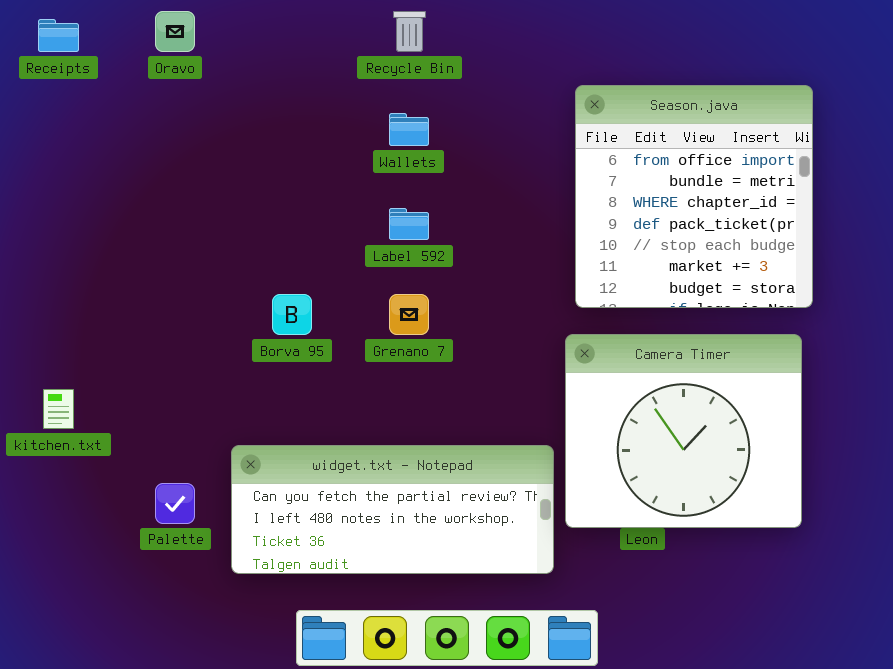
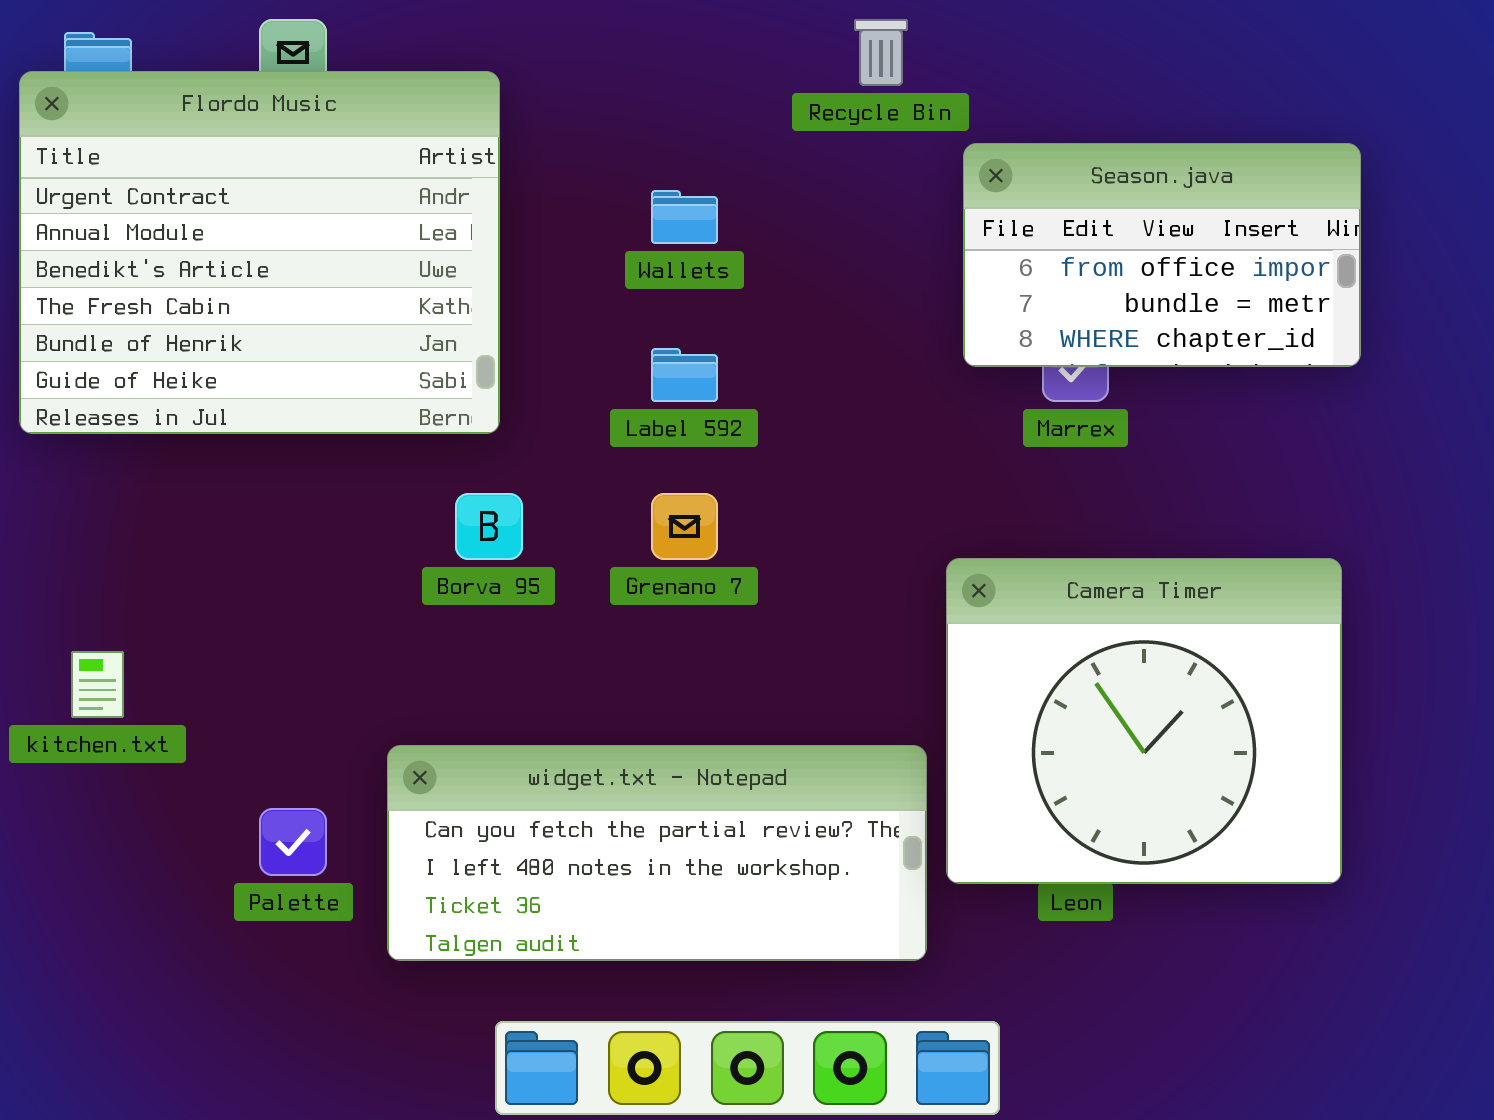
Recycle Bin: [393,11,426,52] -> [854,19,908,86], moved
Flordo Music: none -> [19,71,500,434], opened
Season.java: [575,85,813,308] -> [963,143,1361,367], resized

